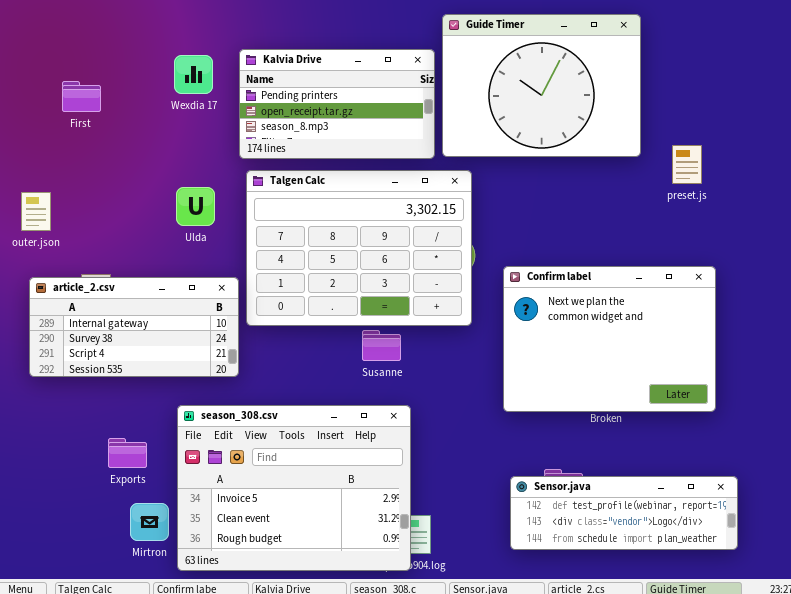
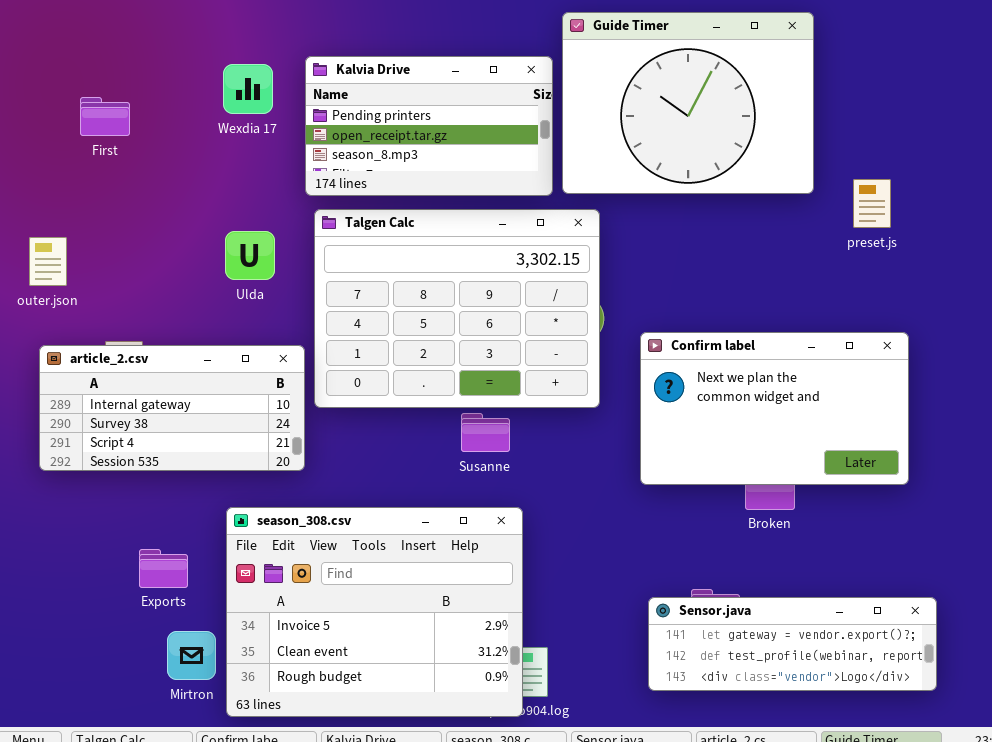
Confirm label: [503,266,716,412] -> [640,332,909,485], resized
Sensor.java: [510,476,738,550] -> [648,597,937,691], scrolled up 1 row

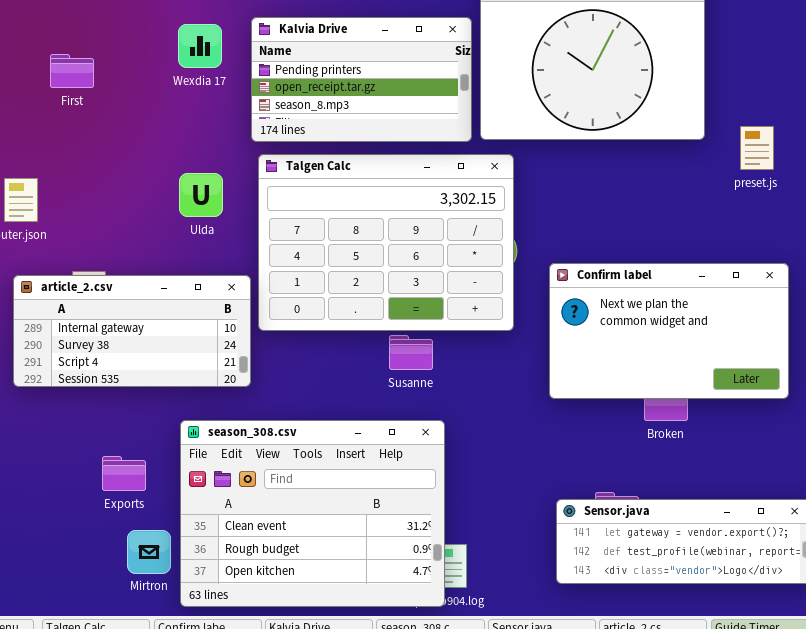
season_308.csv: [226,507,523,717] -> [180,420,445,607], scrolled down 1 row

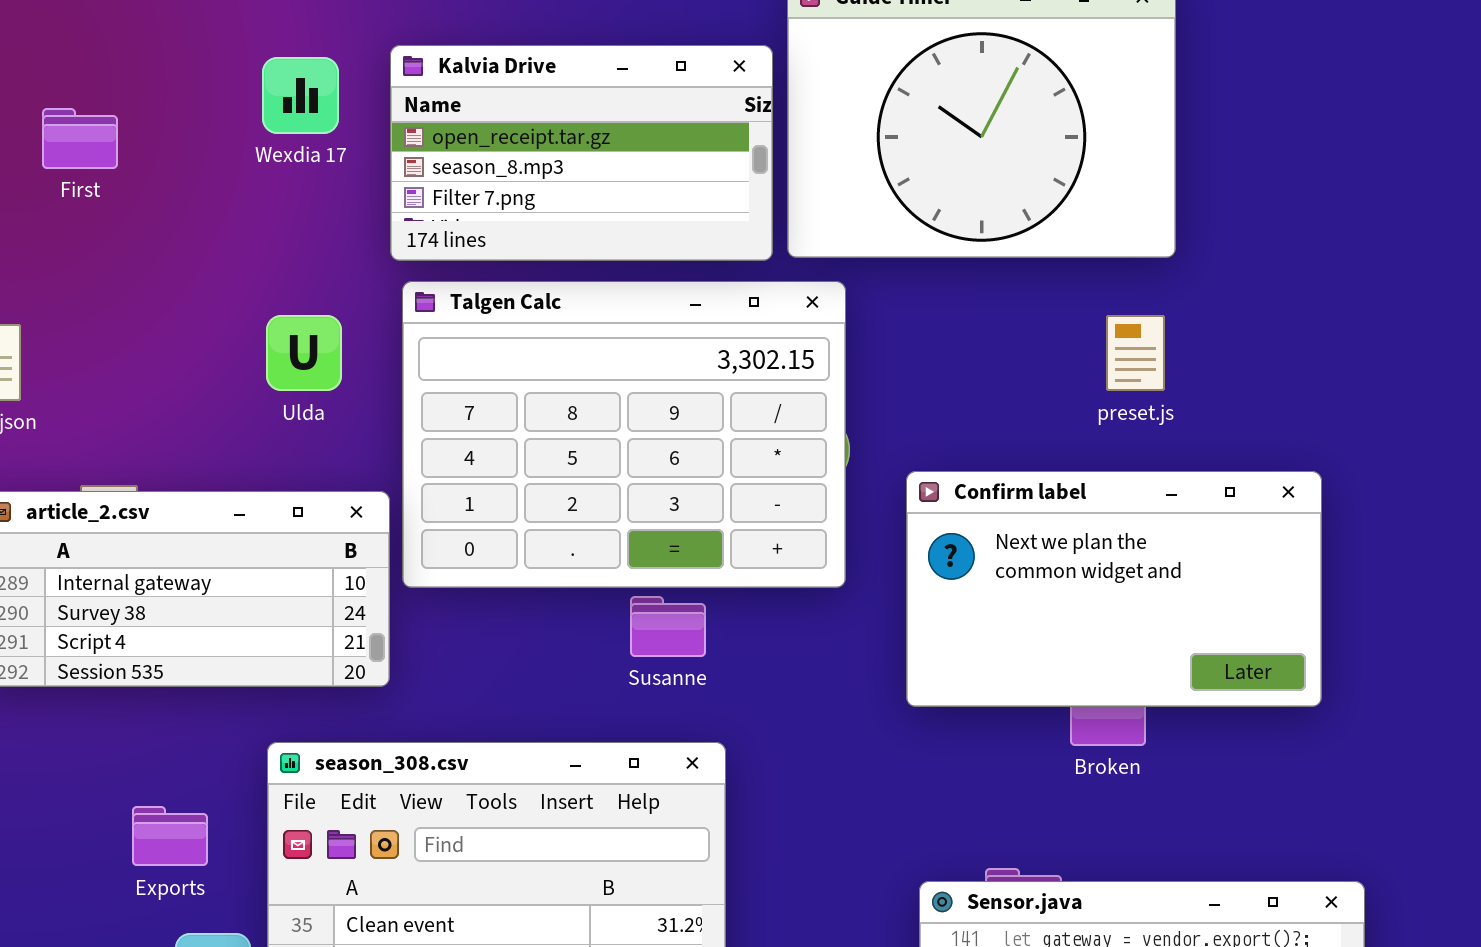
Kalvia Drive: [251,17,472,142] -> [390,45,773,261], scrolled down 1 row
preset.js: [740,126,774,170] -> [1106,315,1165,391], moved

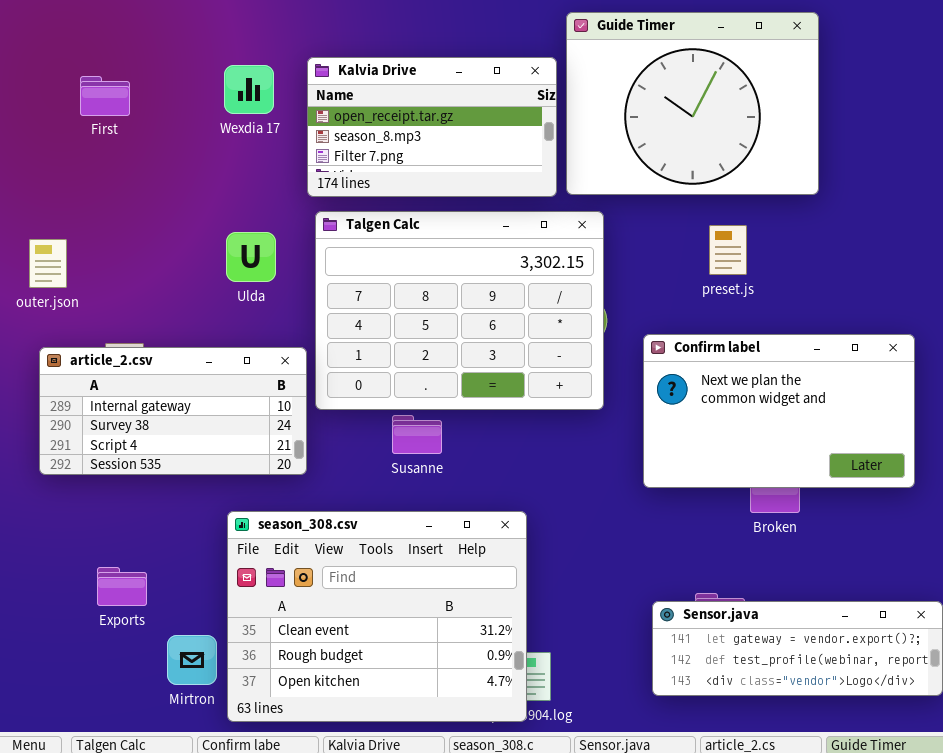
First: [42,108,118,169] -> [80,76,130,116], moved
preset.js: [1106,315,1165,391] -> [709,225,747,275], moved
Susanne: [630,596,706,657] -> [392,415,442,454], moved
Exports: [132,806,208,866] -> [97,567,147,606], moved

